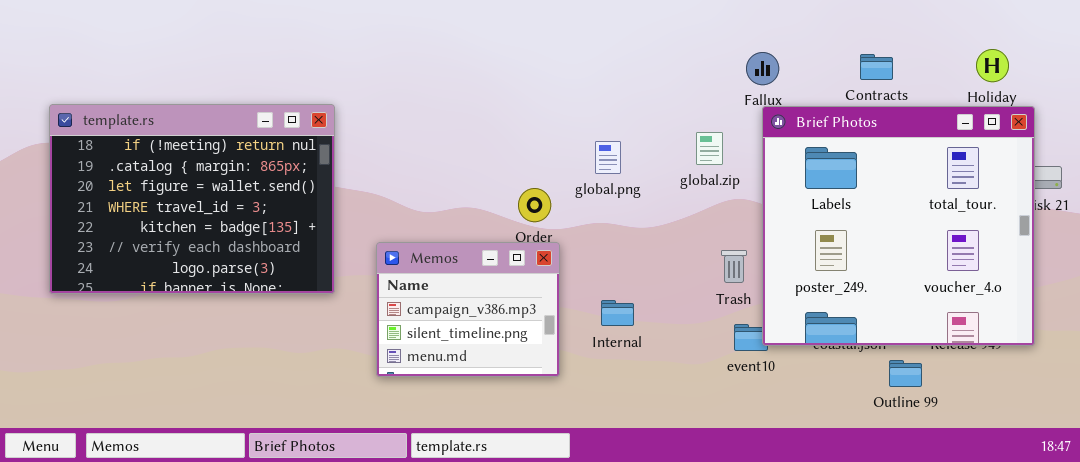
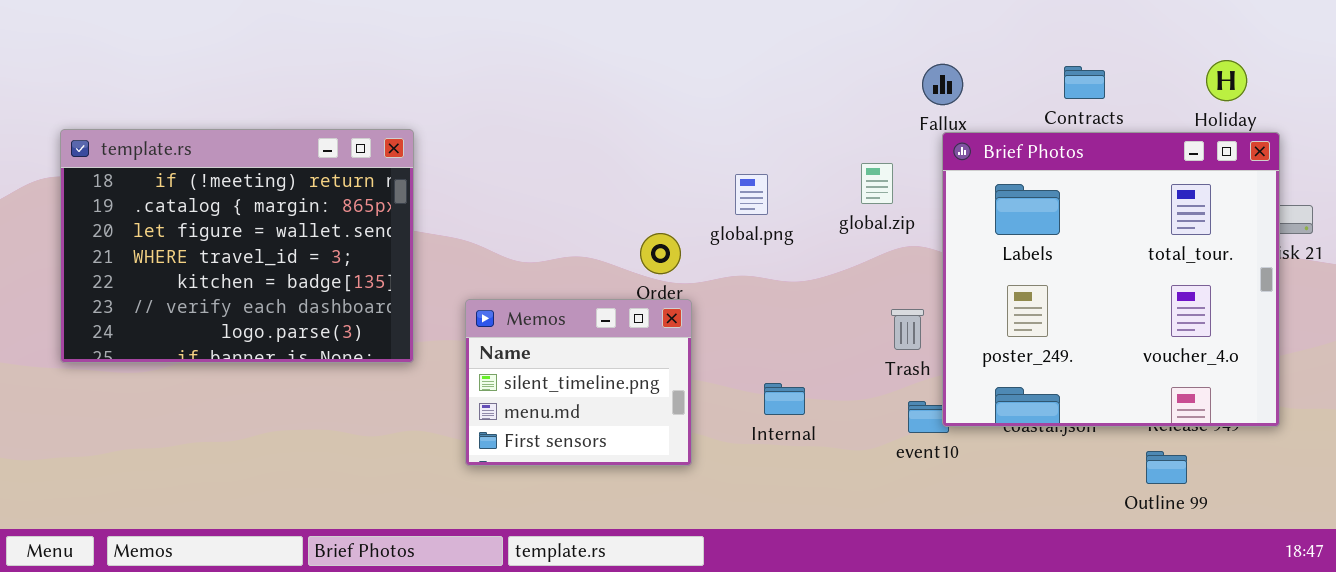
Memos: [376,242,560,377] -> [465,299,692,466], scrolled down 1 row
Internal: [601,300,634,326] -> [764,383,805,415], moved
Outline 99: [889,360,922,387] -> [1146,451,1187,484], moved

